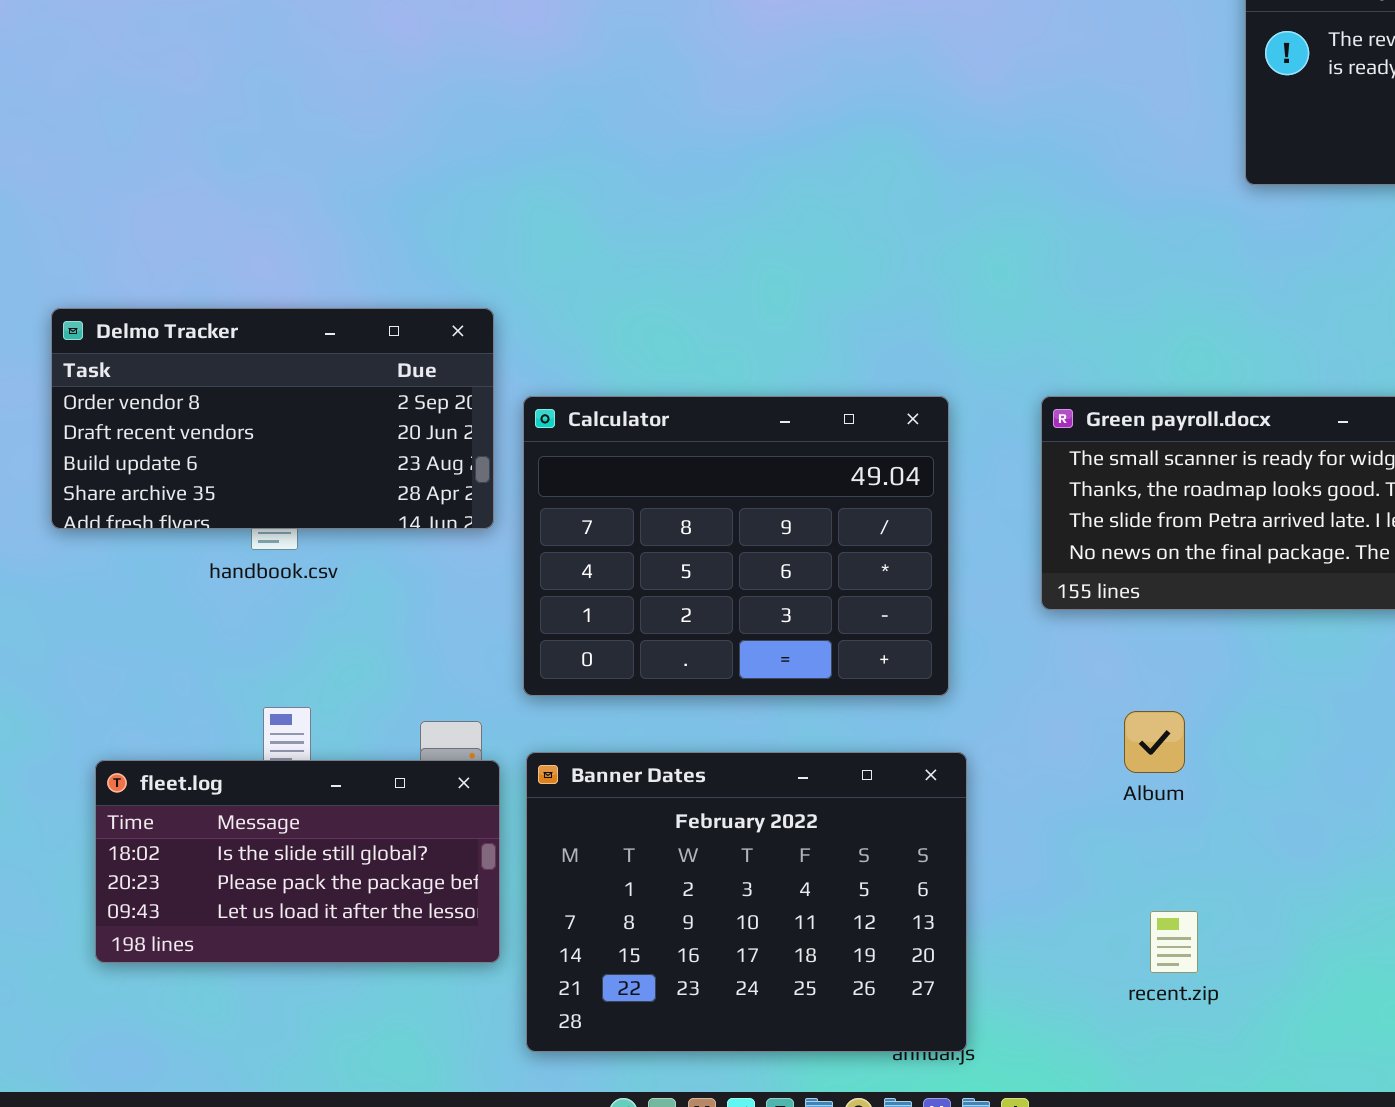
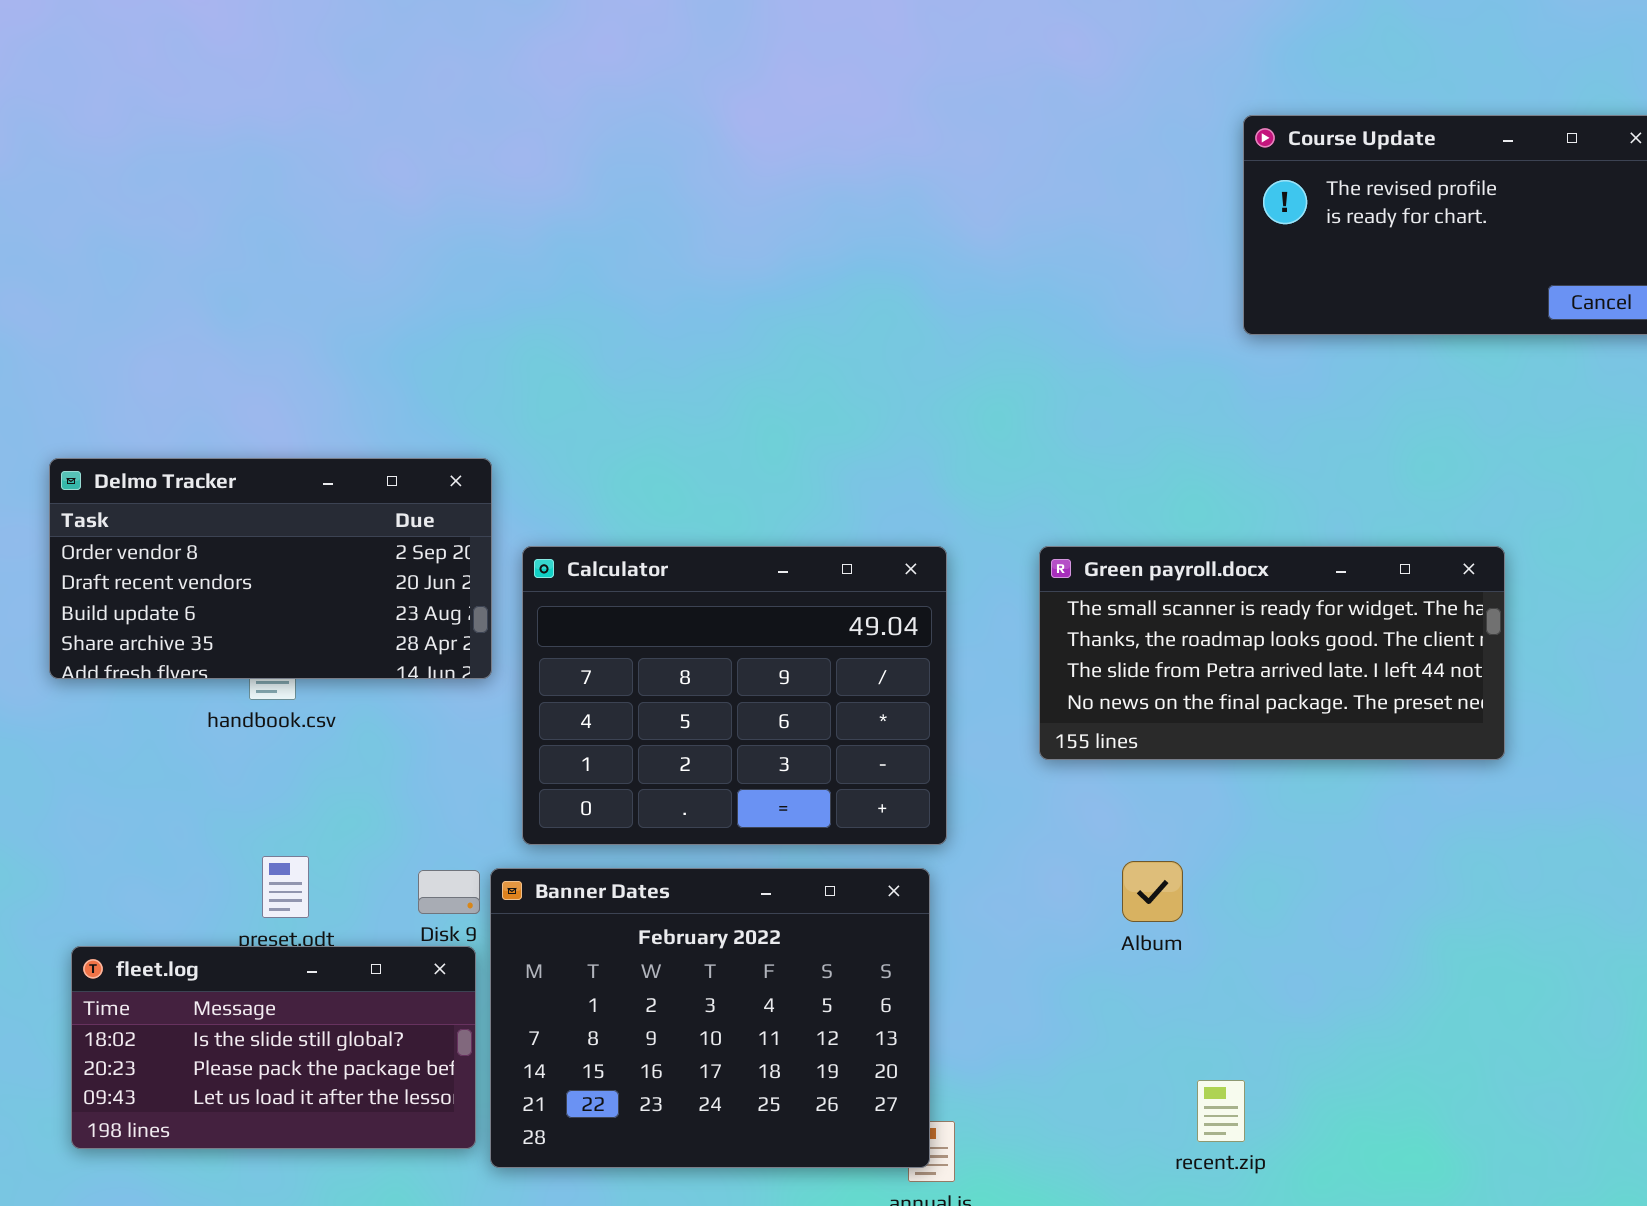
Banner Dates: [526,752,967,1052] -> [490,868,930,1168], moved
fleet.log: [95,760,500,963] -> [71,946,476,1149], moved
recent.zip: [1150,911,1198,973] -> [1197,1080,1245,1142], moved

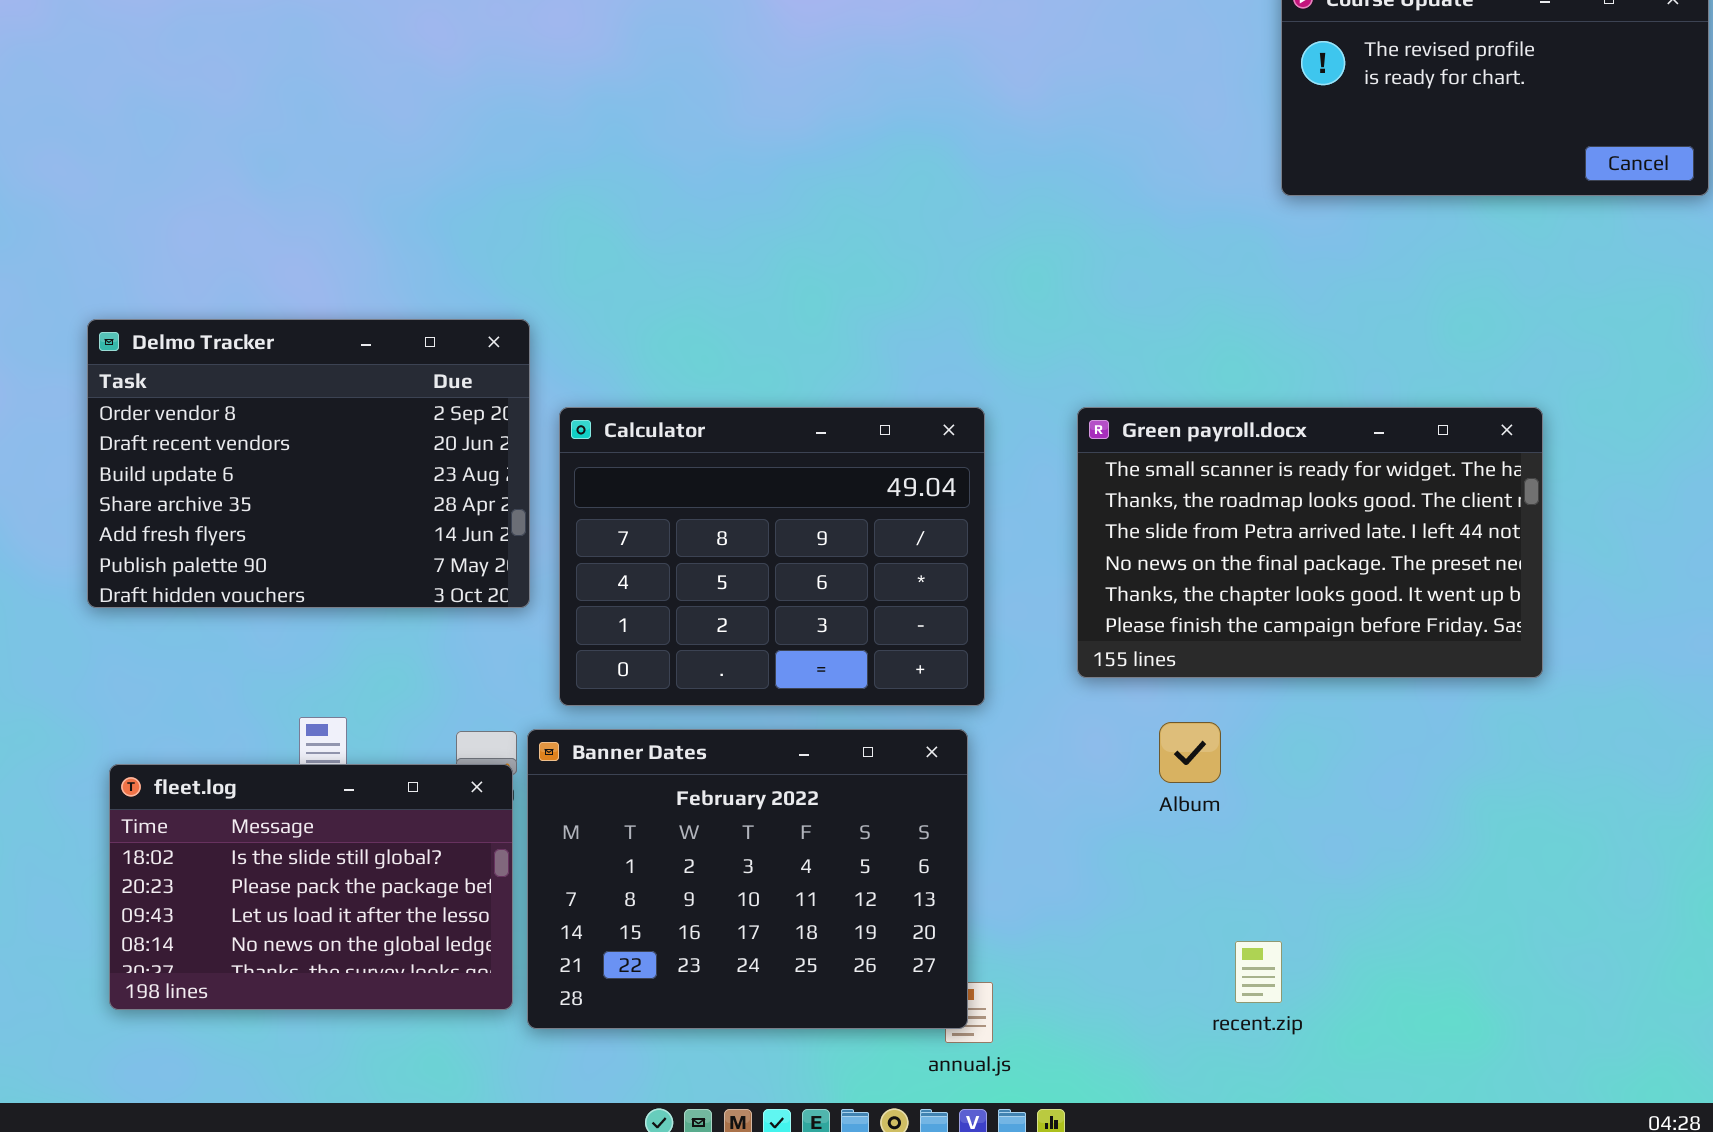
Delmo Tracker: [49,458,492,679] -> [87,319,530,608], resized
Green payroll.docx: [1039,546,1505,760] -> [1077,407,1543,678], resized
fleet.log: [71,946,476,1149] -> [109,764,513,1010], resized

